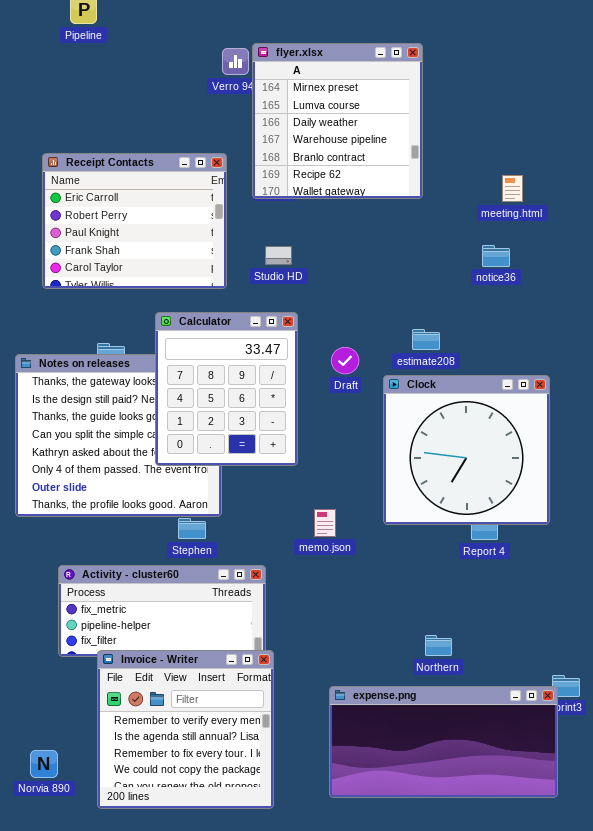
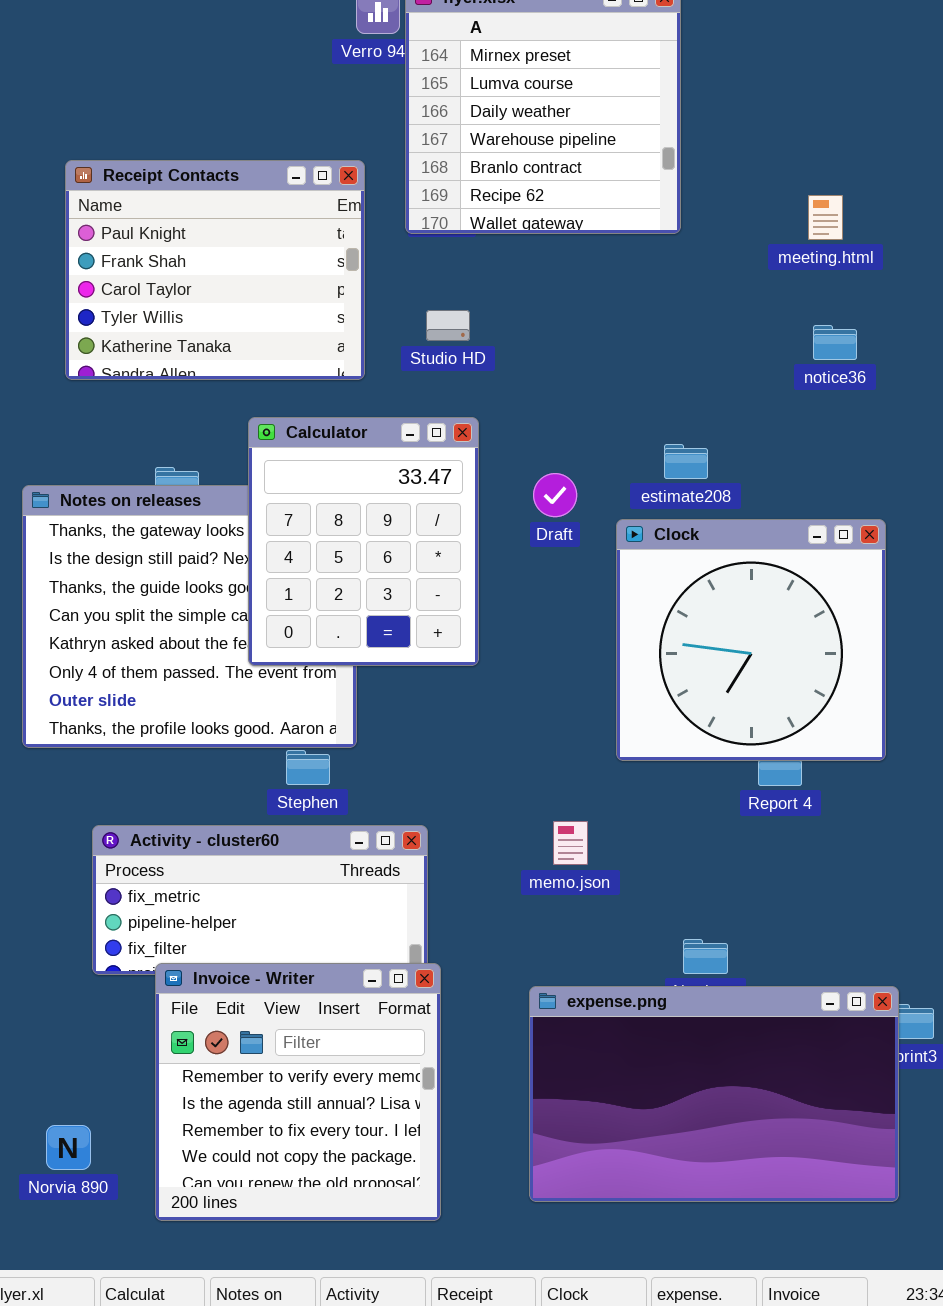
Receipt Contacts: [42,153,227,289] -> [65,160,365,380], scrolled down 2 rows
notice36: [482,245,510,267] -> [813,325,857,360], moved
memo.json: [314,509,336,537] -> [553,821,588,865], moved
expense.png: [329,686,558,798] -> [529,986,899,1202], resized

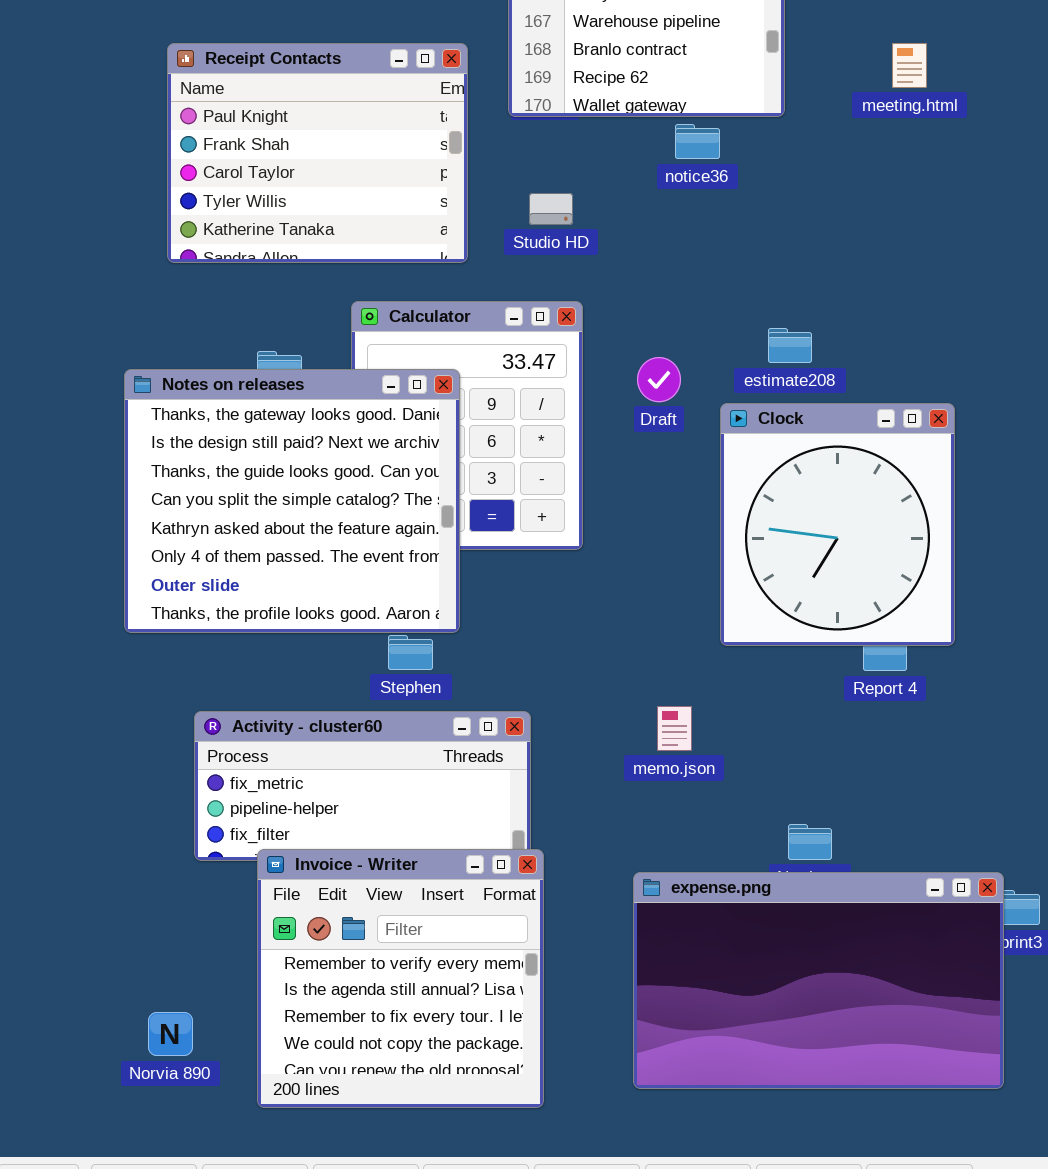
meeting.html: [808,195,843,240] -> [892,43,927,88], moved
notice36: [813,325,857,360] -> [675,124,720,159], moved
Notes on releases: [22,485,357,748] -> [124,369,460,633], raised
Clock: [616,519,886,761] -> [720,403,955,646], resized

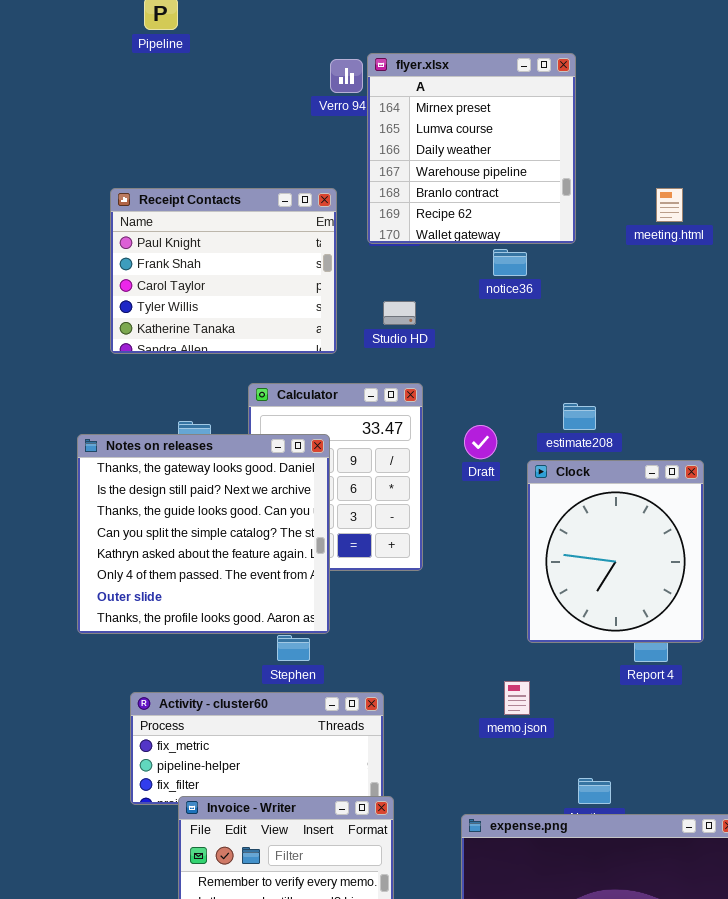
memo.json: [657,706,692,751] -> [504,681,530,715], moved

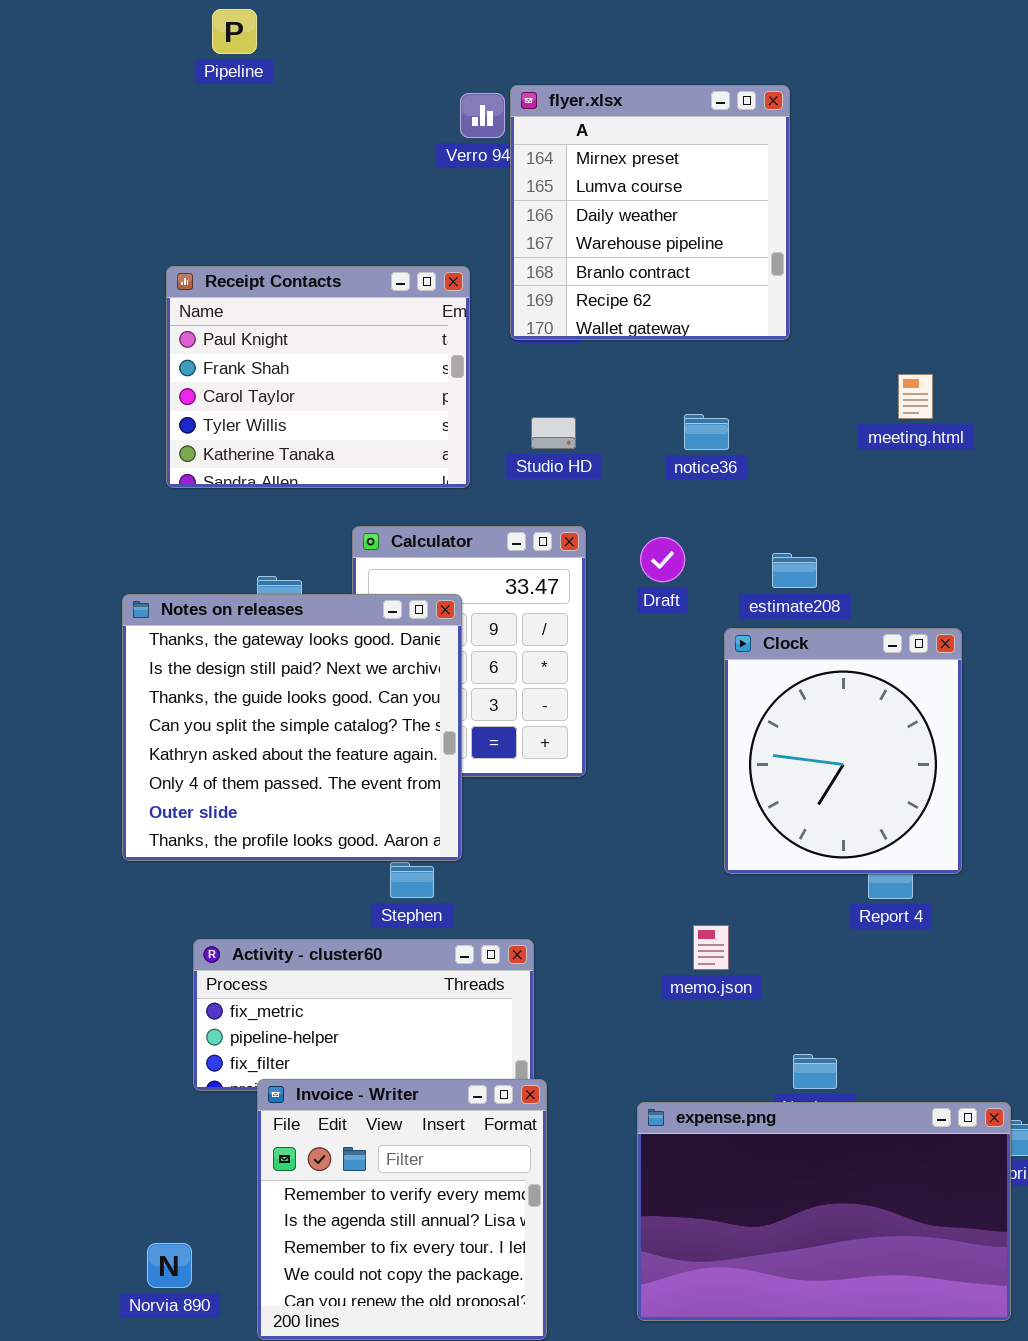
meeting.html: [656,188,683,222] -> [898,374,933,419], moved
notice36: [493,249,527,276] -> [684,414,729,450], moved
Draft: [464,425,497,459] -> [640,537,685,582], moved

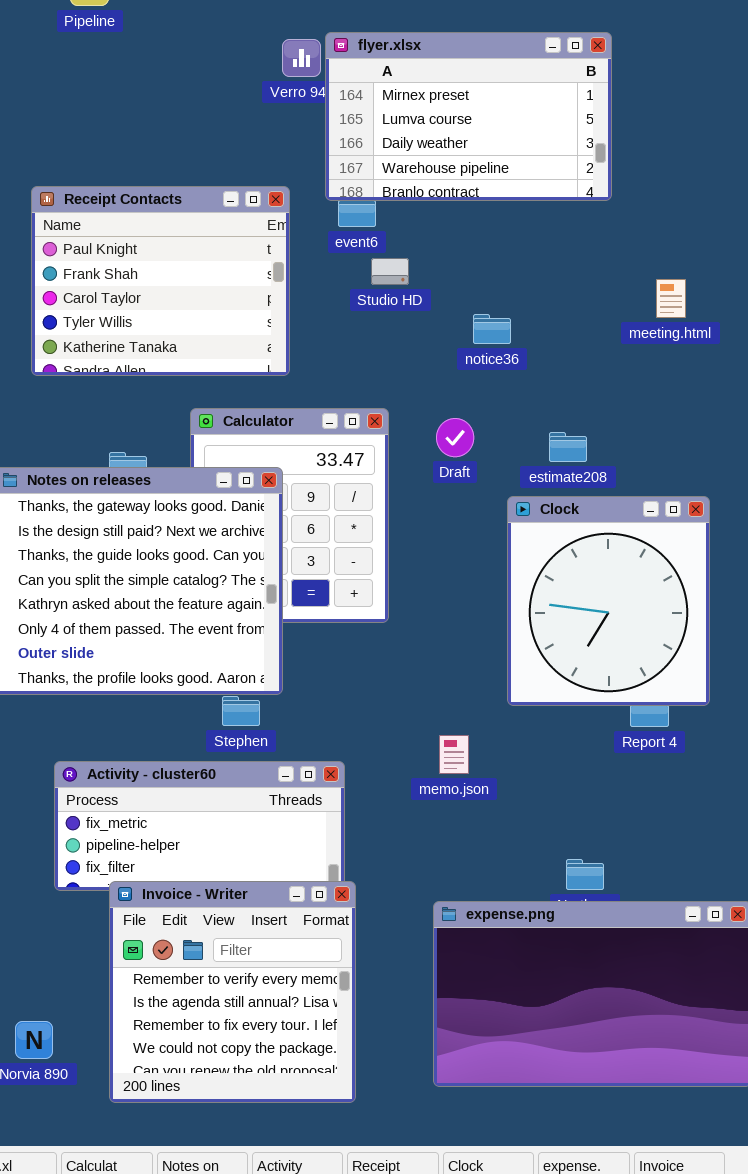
flyer.xlsx: [510,85,790,340] -> [325,32,612,201], resized
Studio HD: [531,417,576,449] -> [371,258,409,285], moved
memo.json: [693,925,729,970] -> [439,735,469,774], moved

